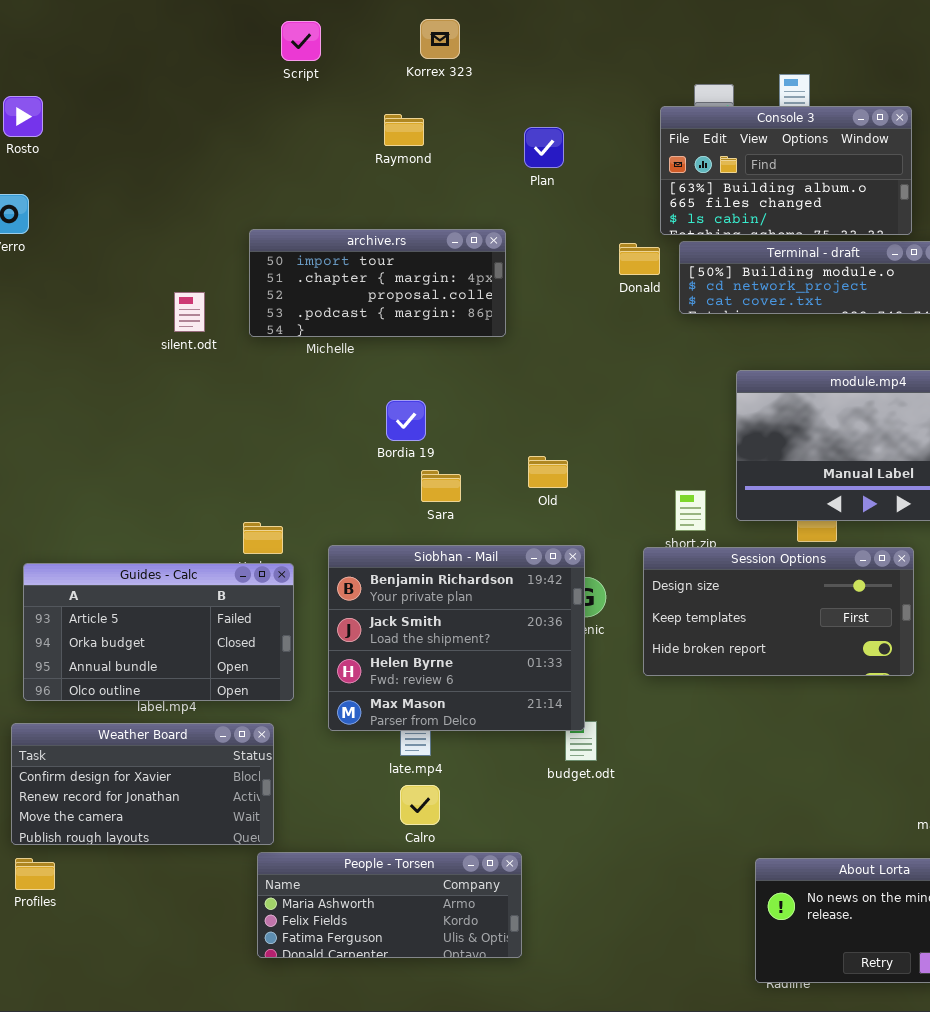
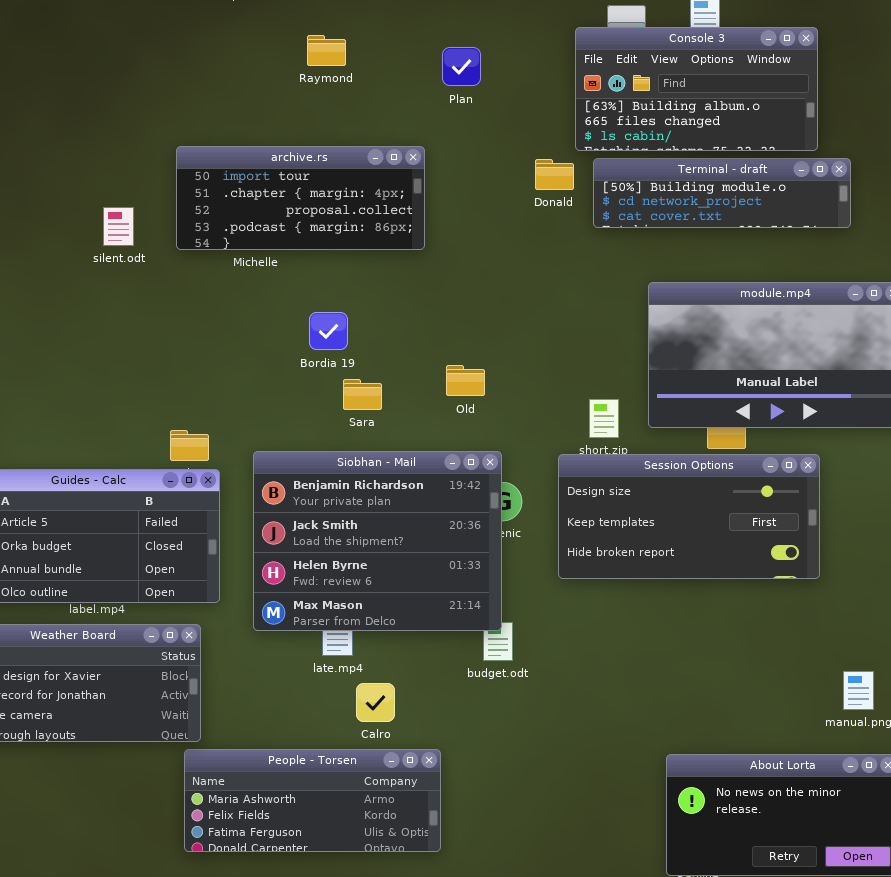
Calro: [400,785,440,825] -> [356,683,395,722], moved

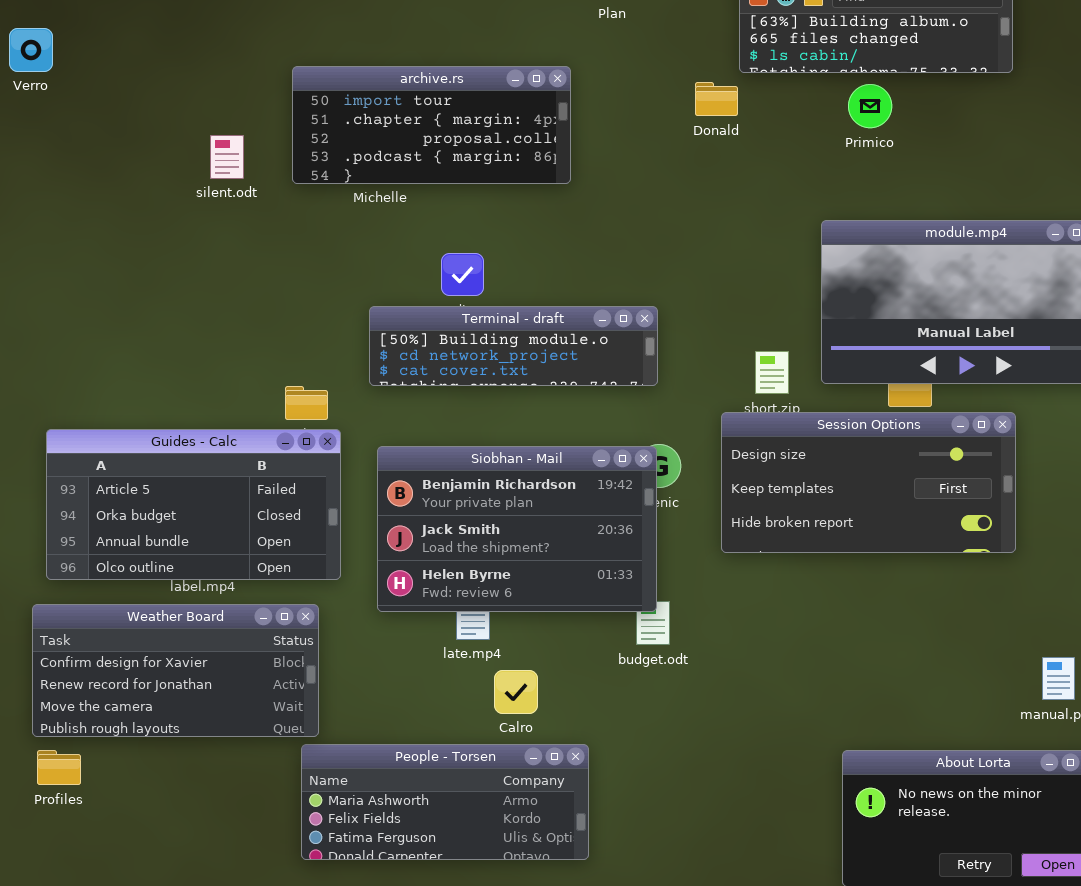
Terminal - draft: [593,158,851,228] -> [369,306,658,386], moved
Siobhan - Mail: [253,451,502,631] -> [377,446,657,612], resized

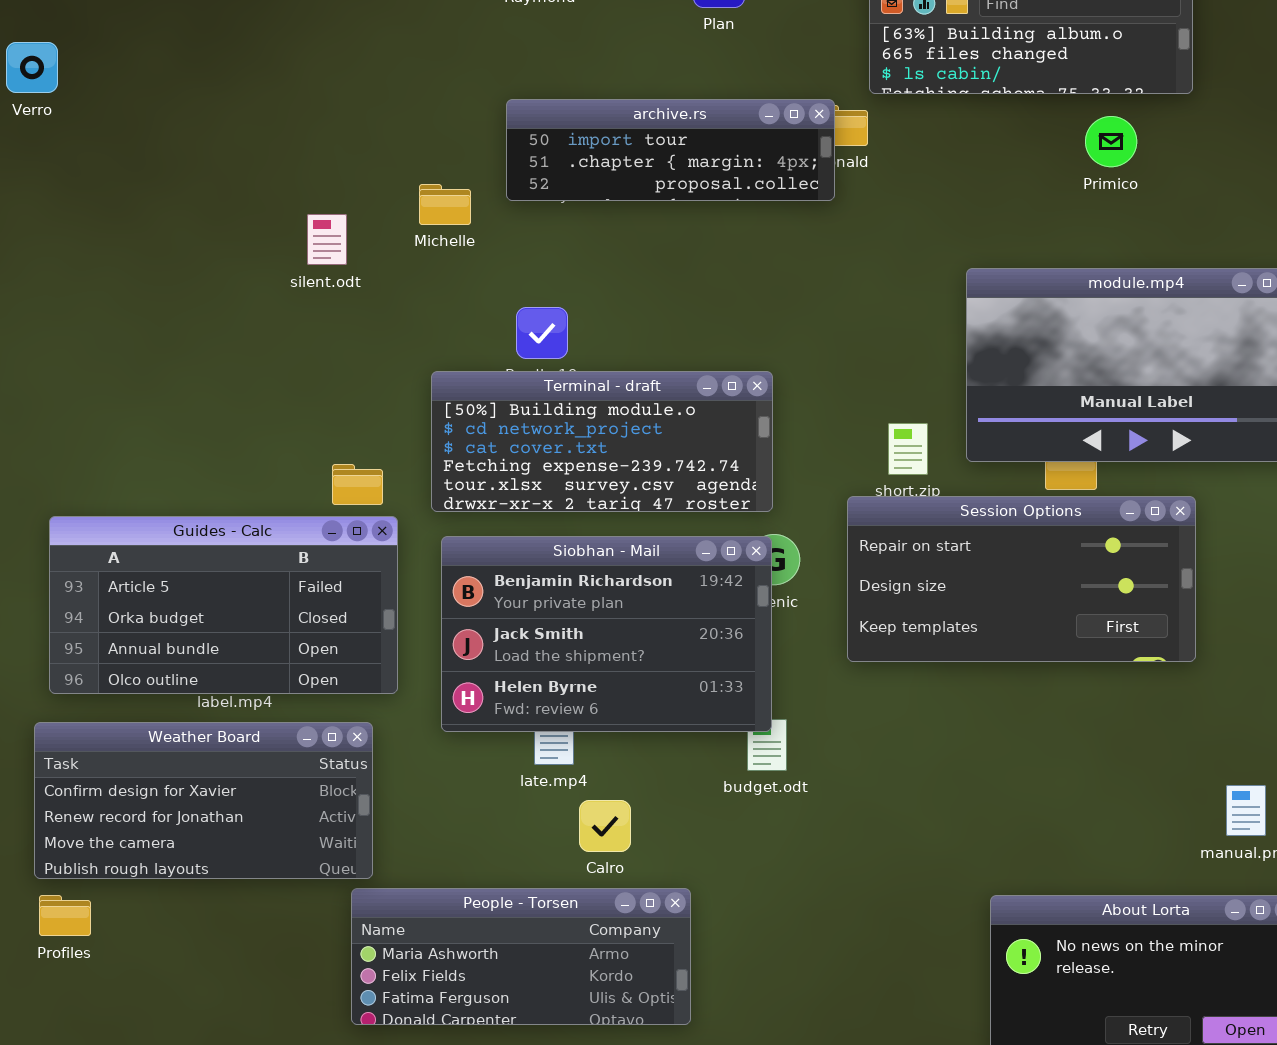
archive.rs: [292,66,571,184] -> [506,99,835,201], moved, resized
Primico: [848,84,892,128] -> [1085,116,1137,167], moved
silent.odt: [210,135,244,179] -> [307,214,347,265], moved
Terminal - draft: [369,306,658,386] -> [431,371,773,512], resized
Session Options: [721,412,1016,553] -> [847,496,1196,662], scrolled up 1 row

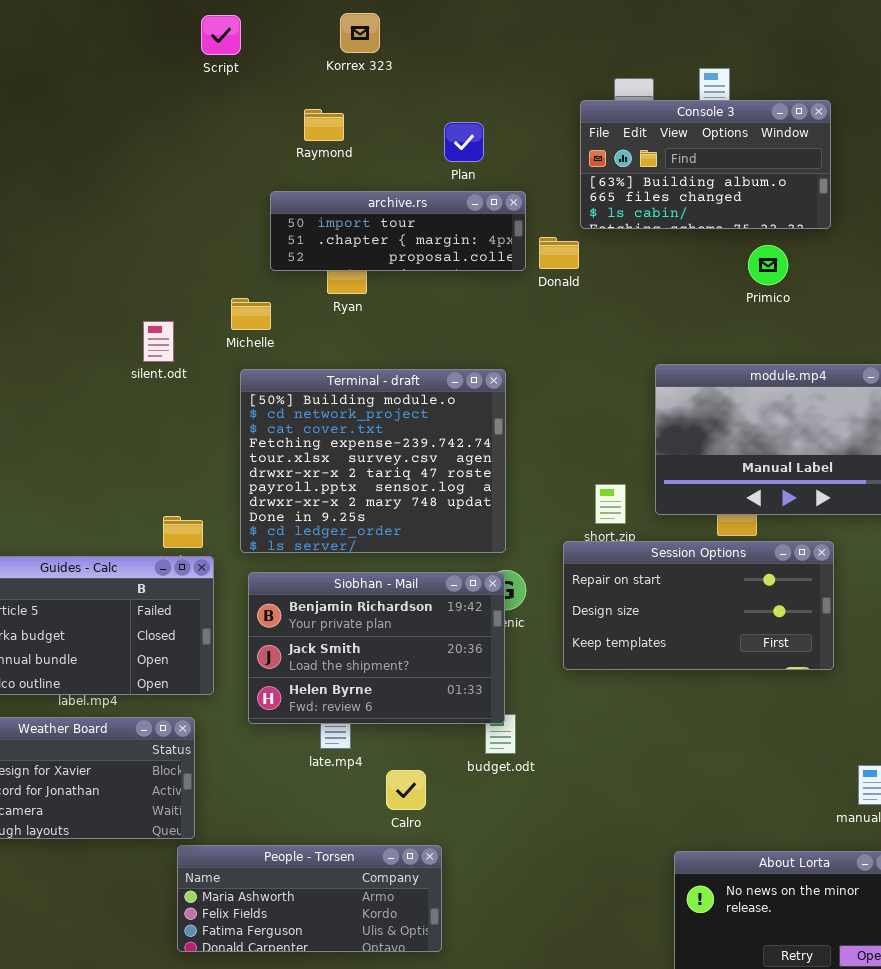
archive.rs: [506,99,835,201] -> [270,191,526,271], moved
Terminal - draft: [431,371,773,512] -> [240,369,506,553], resized
Calro: [579,800,631,852] -> [386,770,426,810], moved

